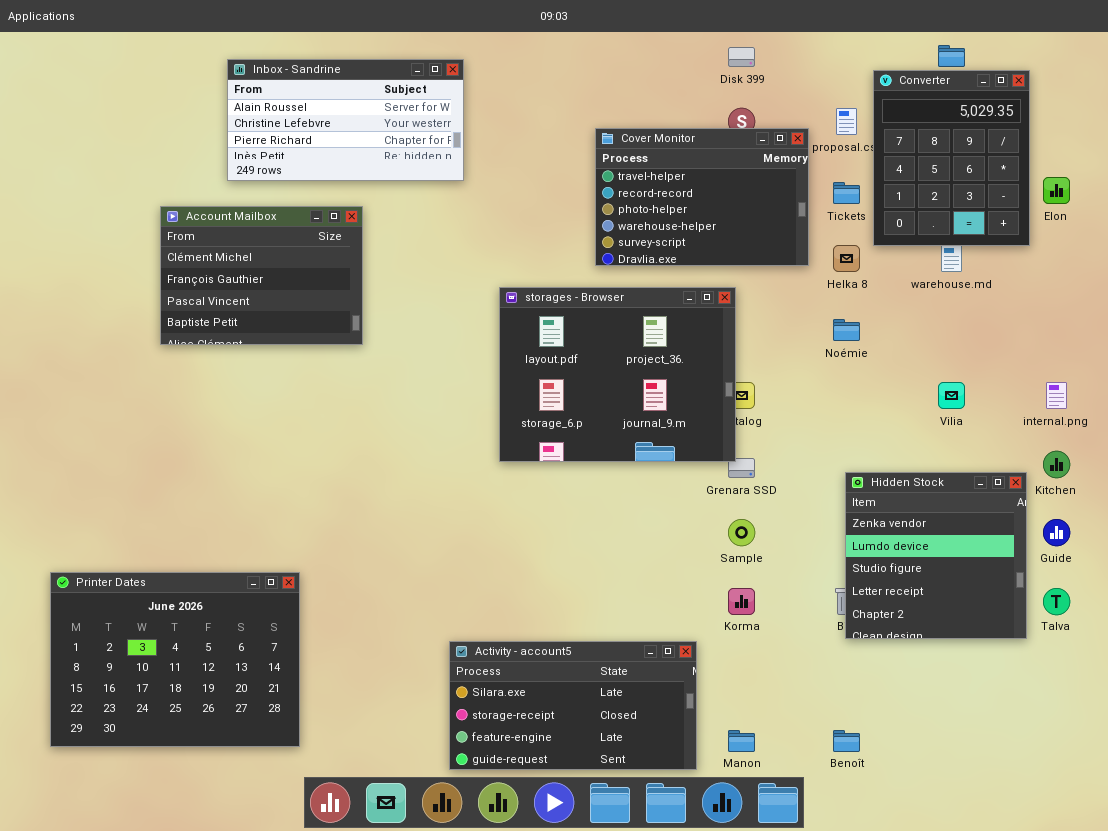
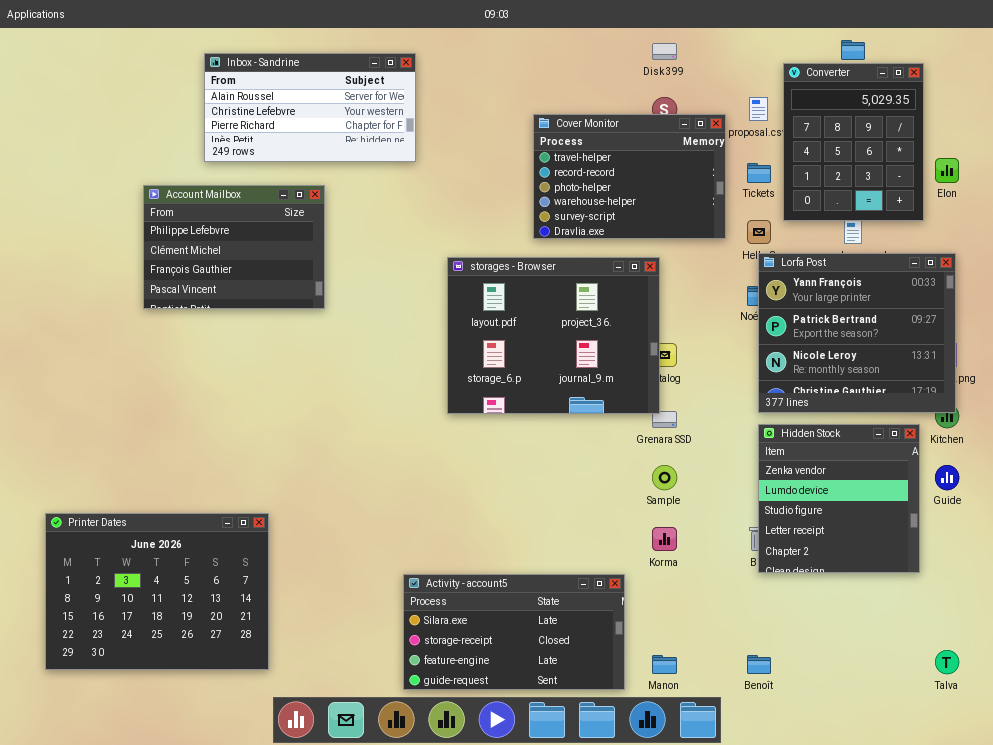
Account Mailbox: [160,206,363,345] -> [143,185,325,309], scrolled up 1 row
Lorfa Post: none -> [758,253,956,413], opened
Talva: [1043,588,1070,615] -> [935,650,959,674], moved

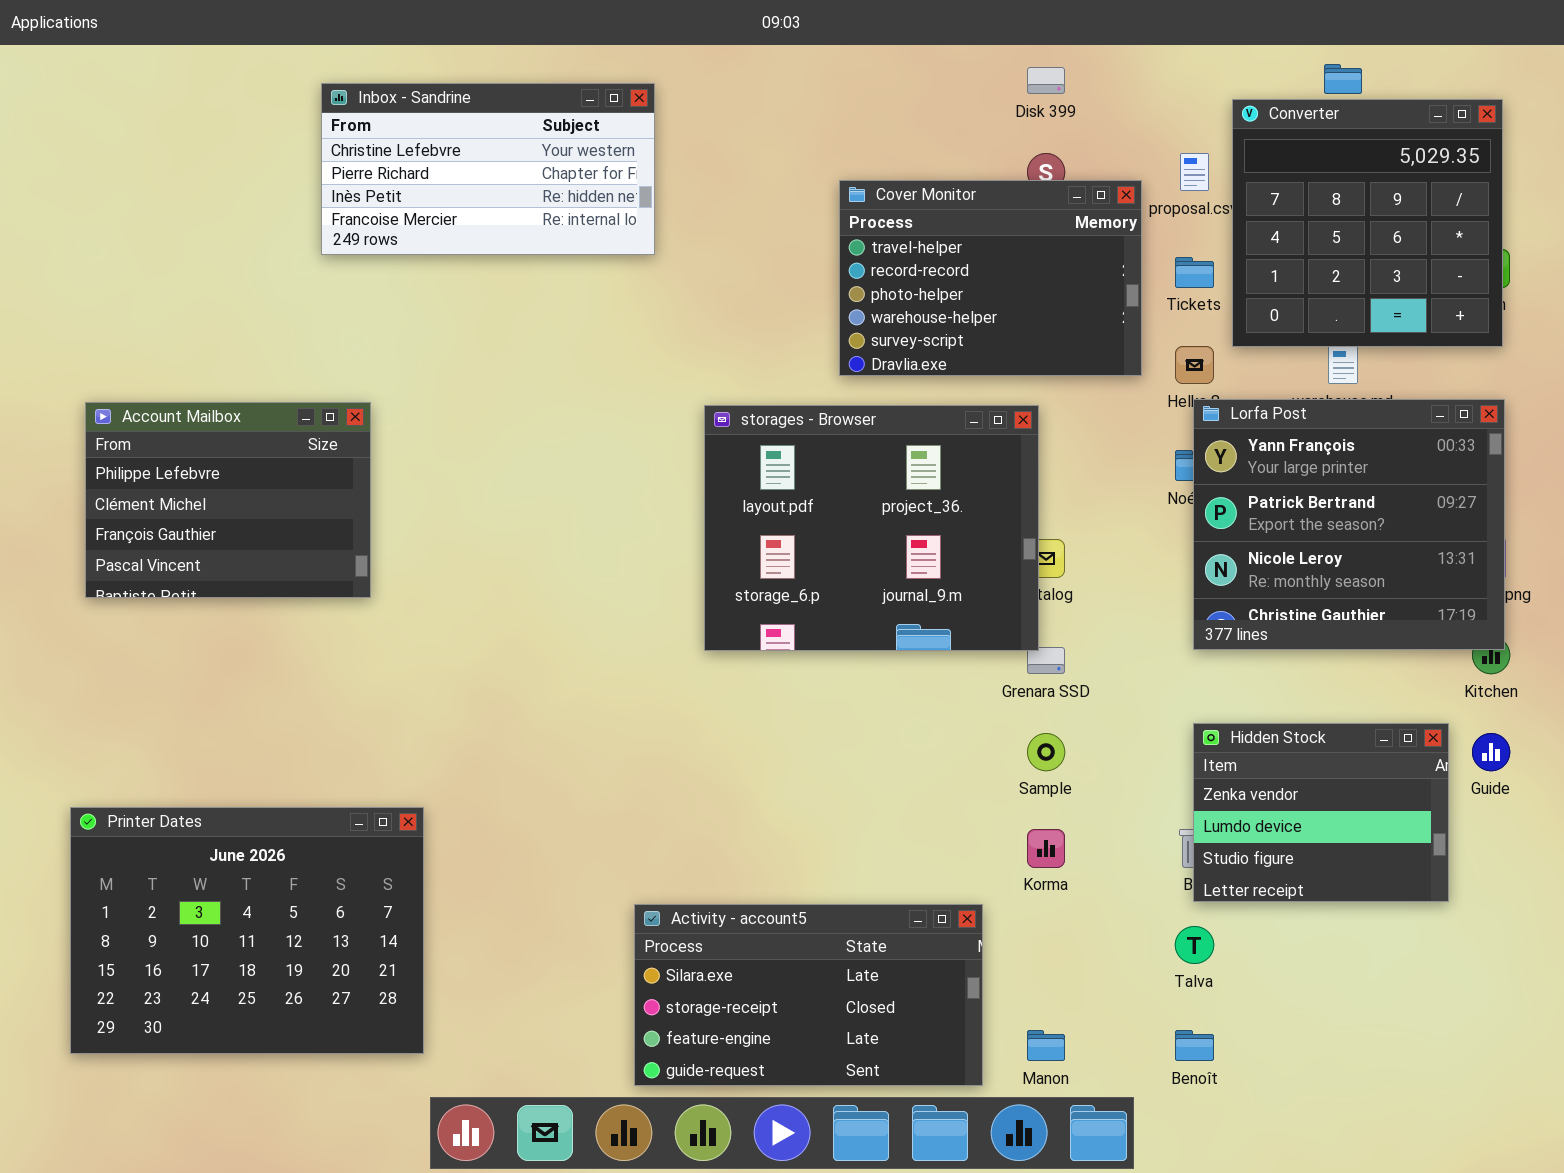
Inbox - Sandrine: [204,53,416,162] -> [321,83,655,255], scrolled down 1 row
Converter: [783,63,924,221] -> [1232,99,1503,347], resized
Account Mailbox: [143,185,325,309] -> [85,402,371,598], moved
Hidden Stock: [758,424,920,573] -> [1193,723,1449,902], resized
Talva: [935,650,959,674] -> [1175,926,1214,964], moved

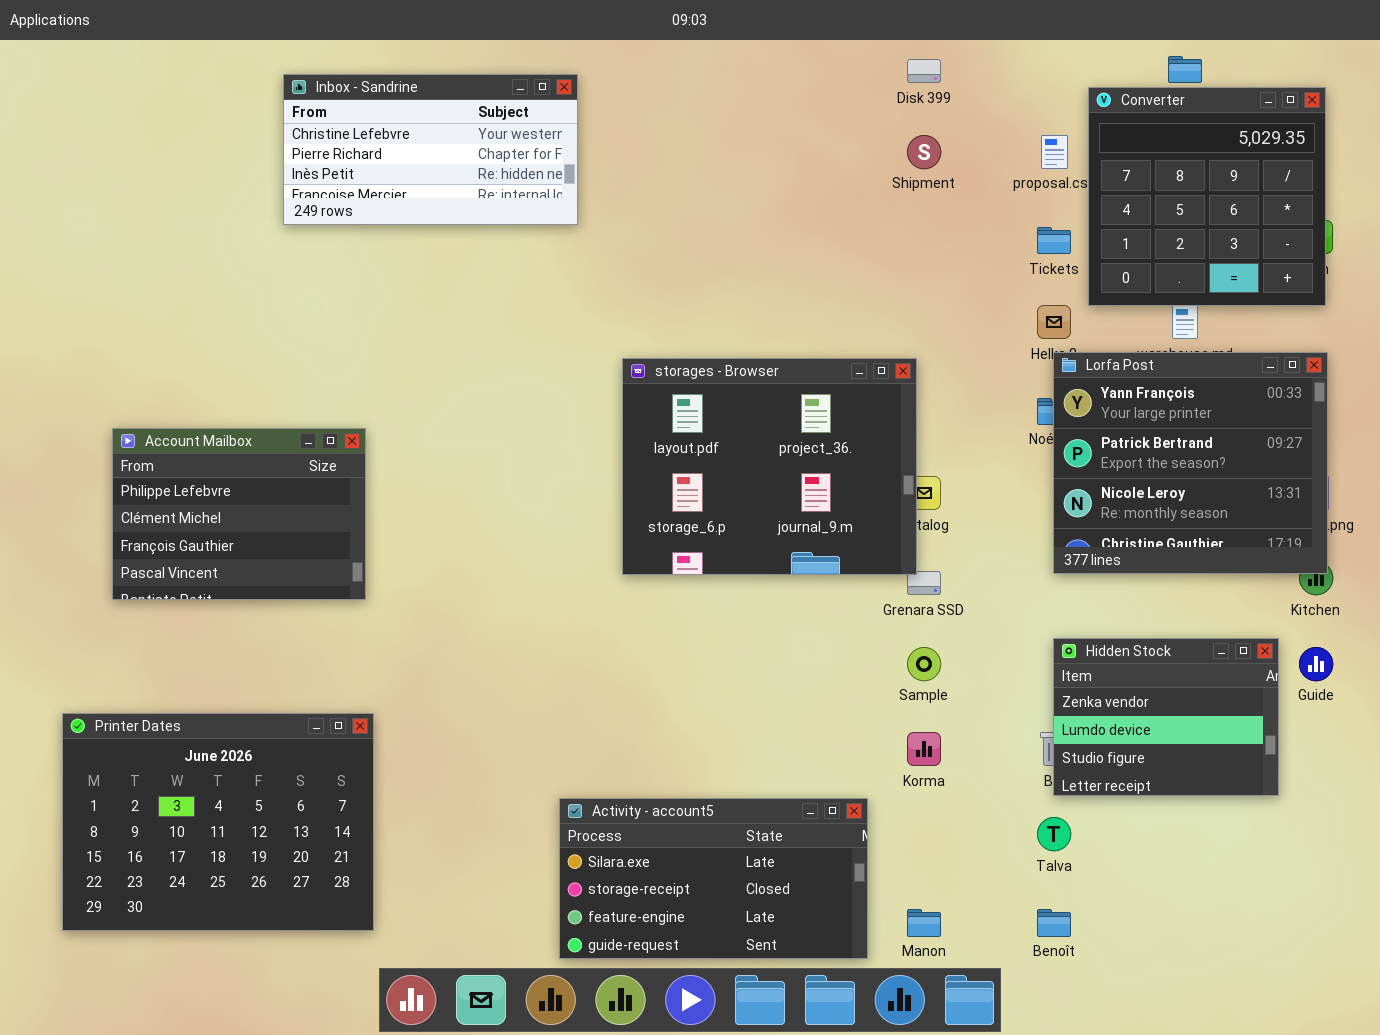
Cover Monitor: [839,180,1142,376] -> none, closed
Account Mailbox: [85,402,371,598] -> [112,428,366,600], moved

